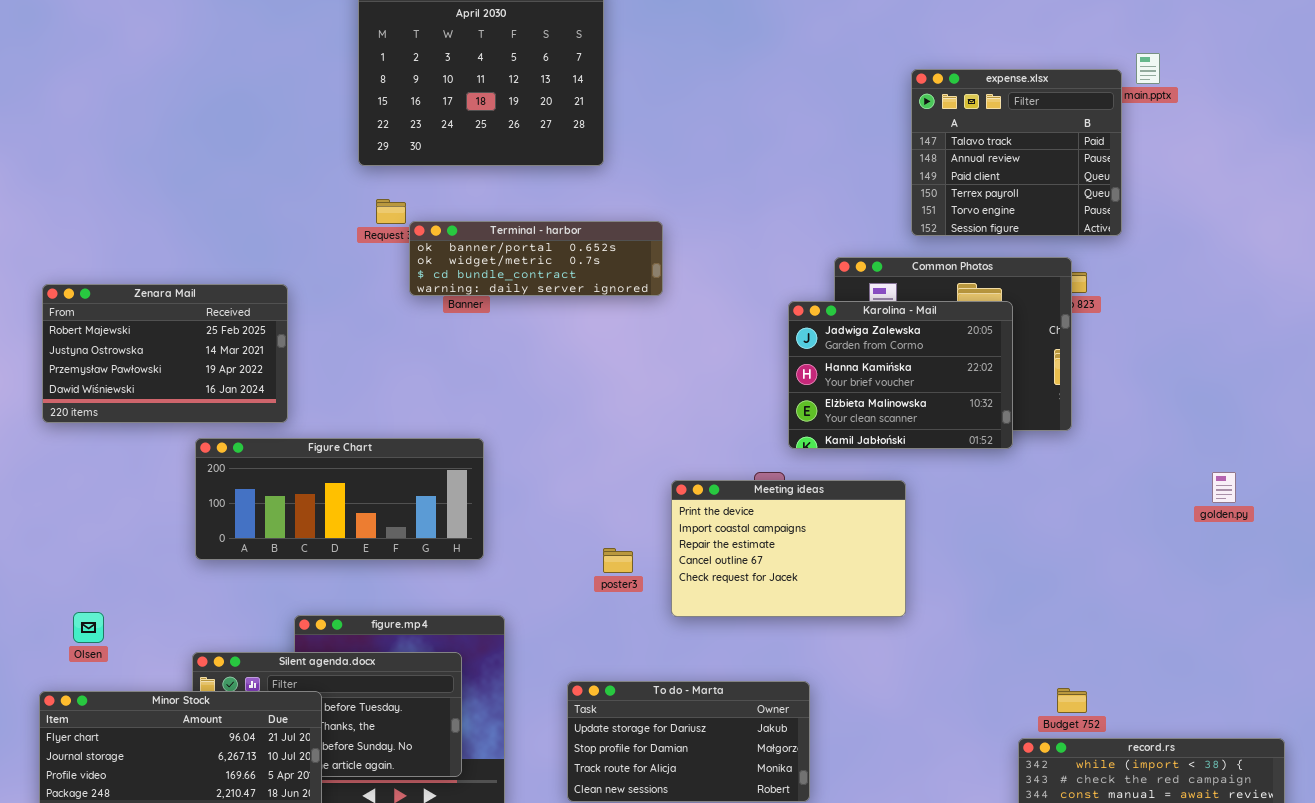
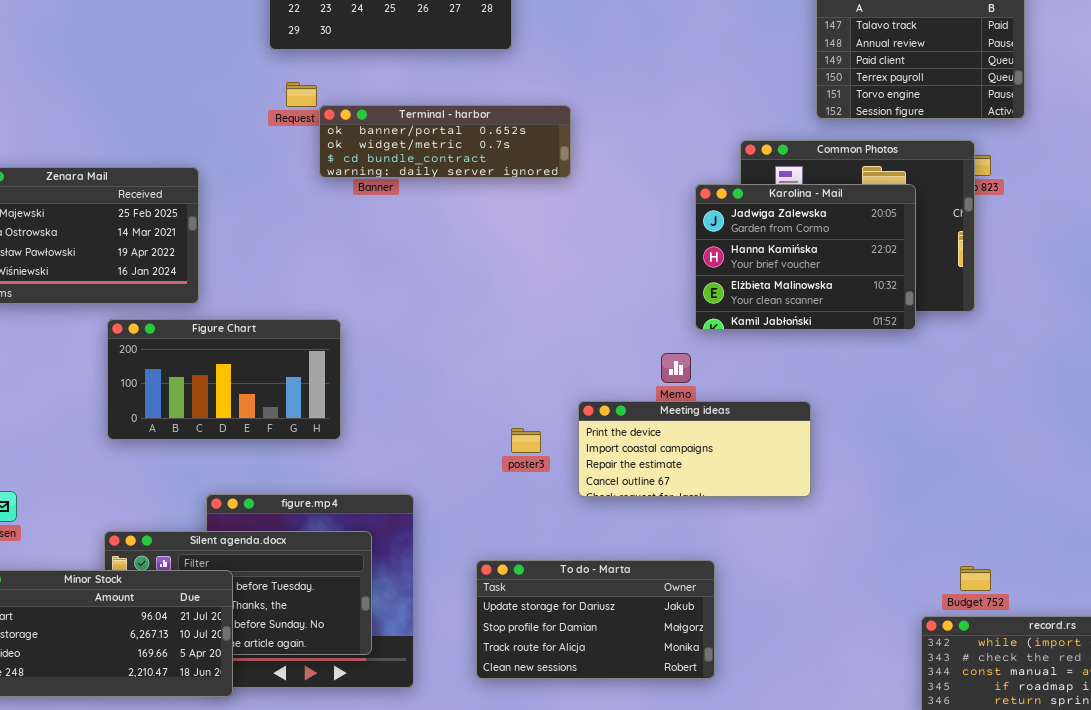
Figure Chart: [195,438,484,560] -> [107,319,341,440], resized
Meeting ideas: [671,480,906,617] -> [578,401,811,497], resized

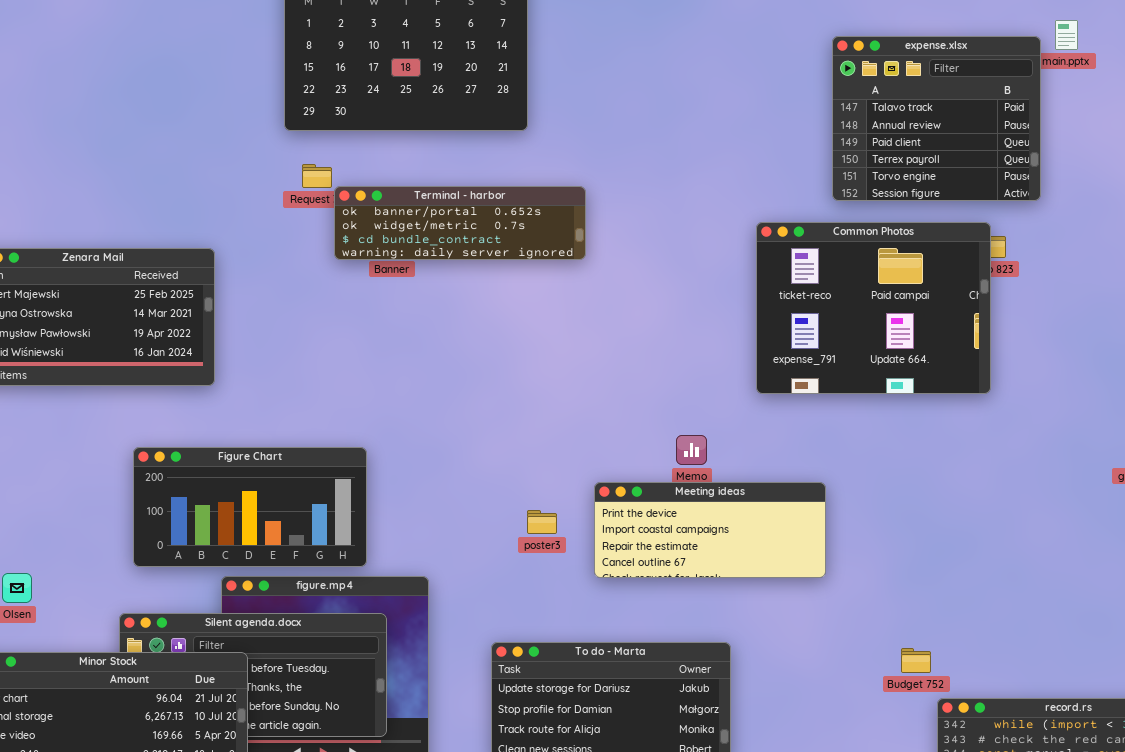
Karolina - Mail: [695,184,916,330] -> none, closed
Figure Chart: [107,319,341,440] -> [133,447,367,567], moved
Budget 752: [960,566,991,591] -> [901,648,931,673], moved

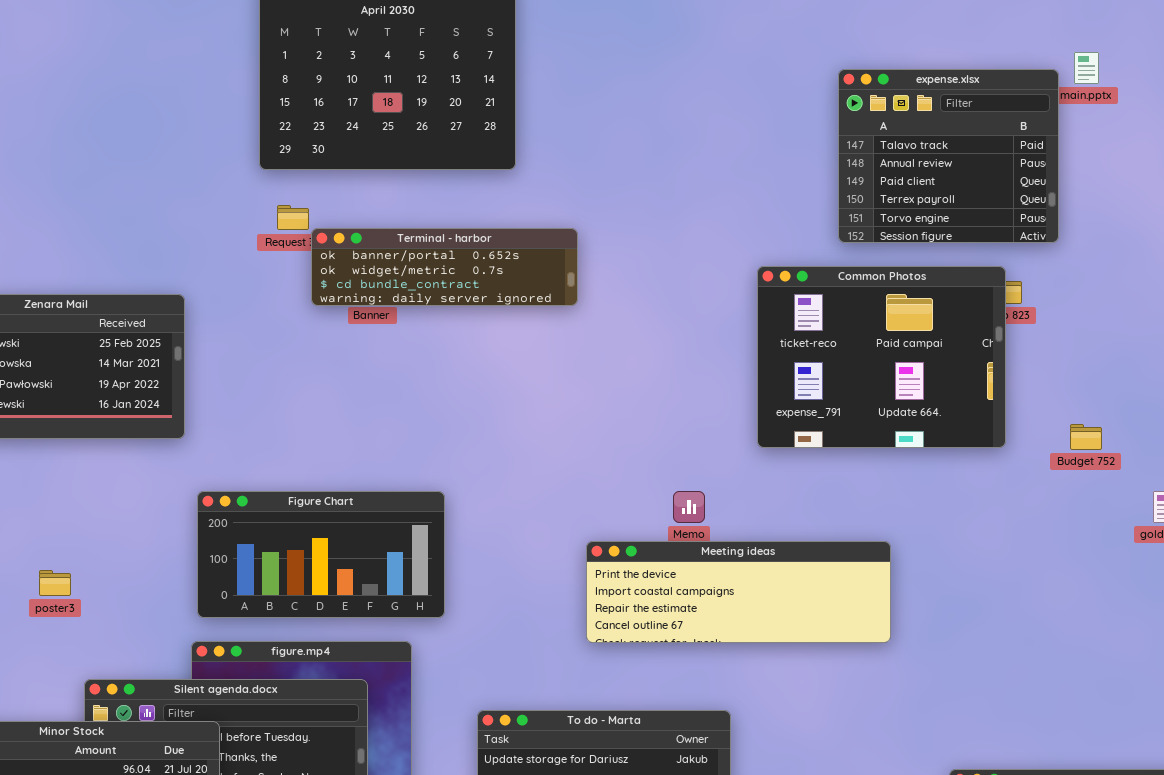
Figure Chart: [133,447,367,567] -> [197,491,445,618], moved
Meeting ideas: [594,482,826,578] -> [586,541,891,643], resized
poster3: [527,510,557,534] -> [39,570,71,596], moved
Budget 752: [901,648,931,673] -> [1070,424,1102,450], moved

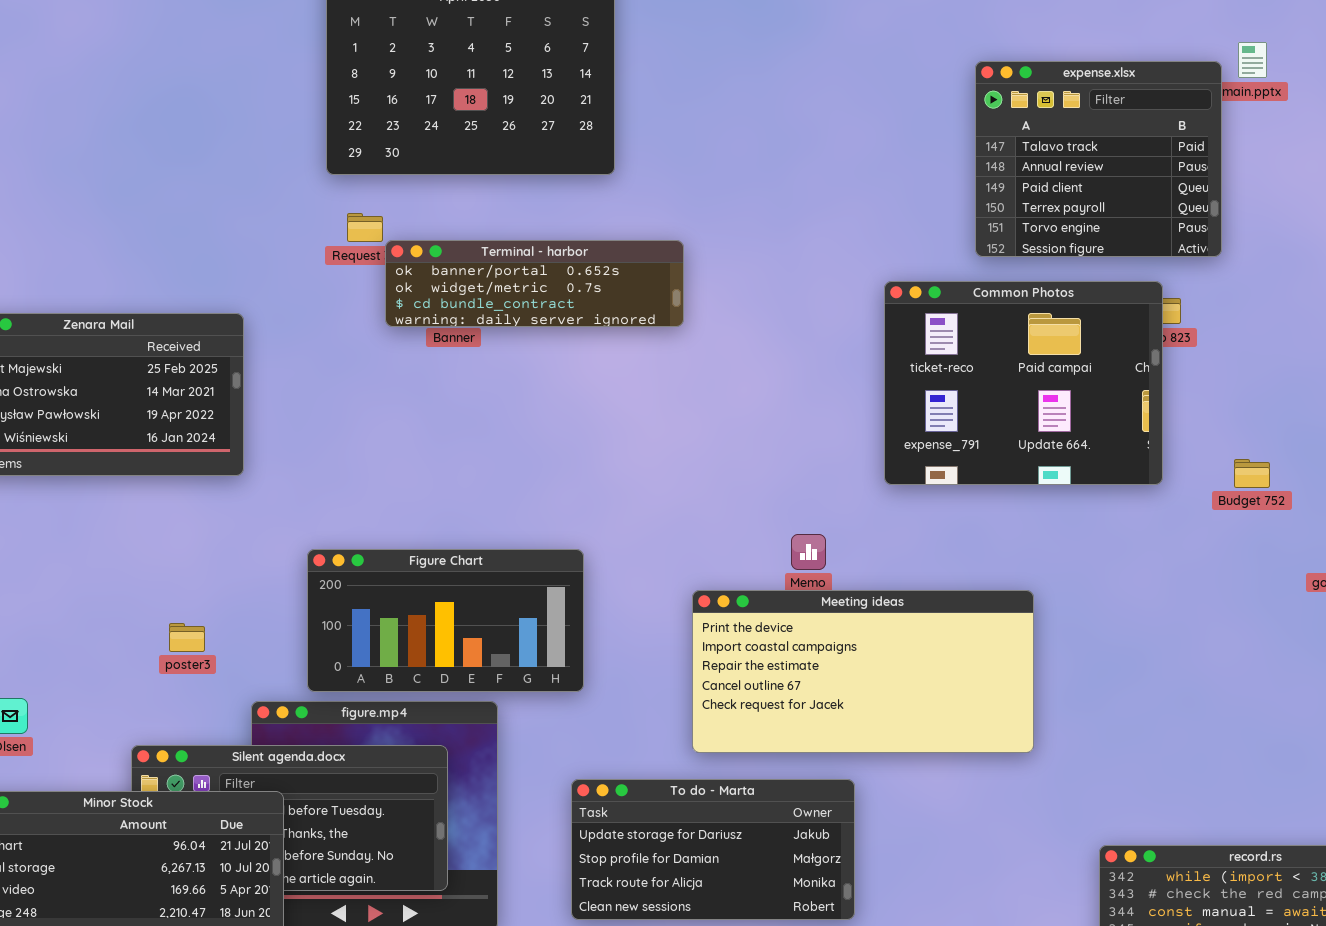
Figure Chart: [197,491,445,618] -> [307,549,584,692], moved
Meeting ideas: [586,541,891,643] -> [692,590,1034,753], resized
poster3: [39,570,71,596] -> [169,623,205,652], moved

